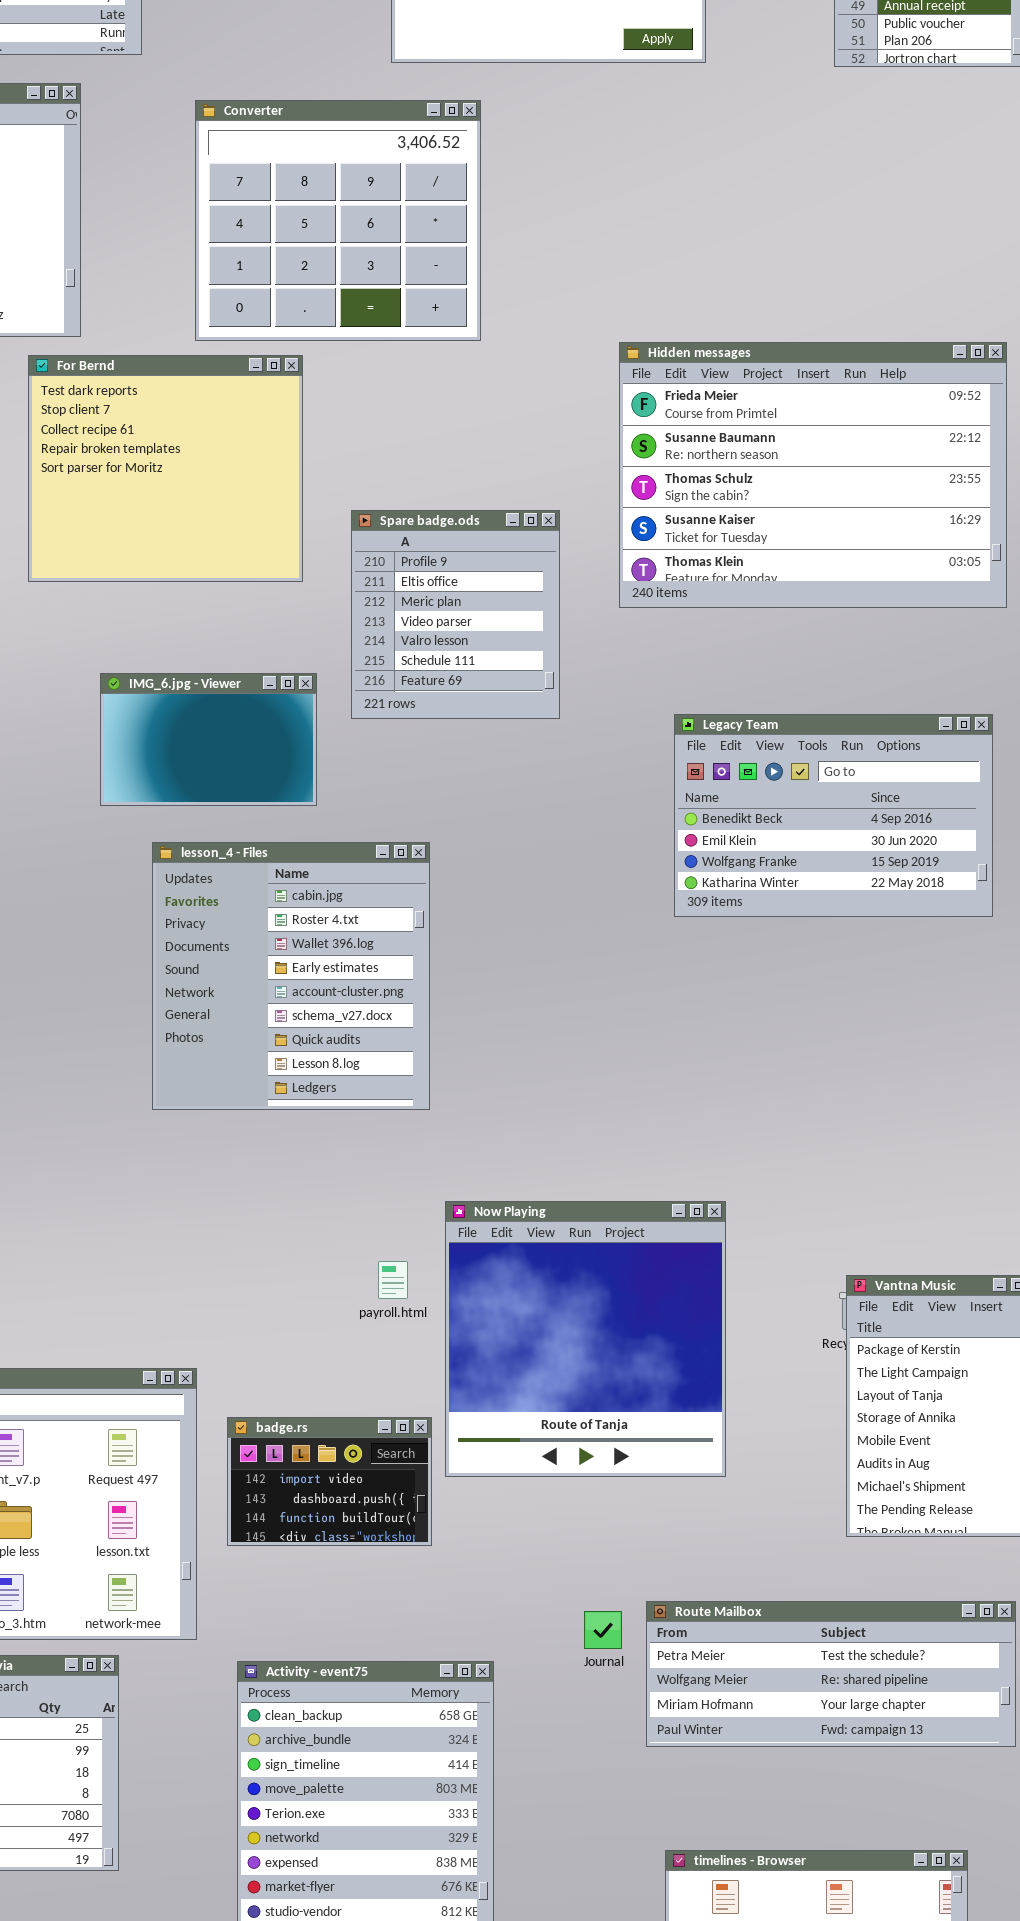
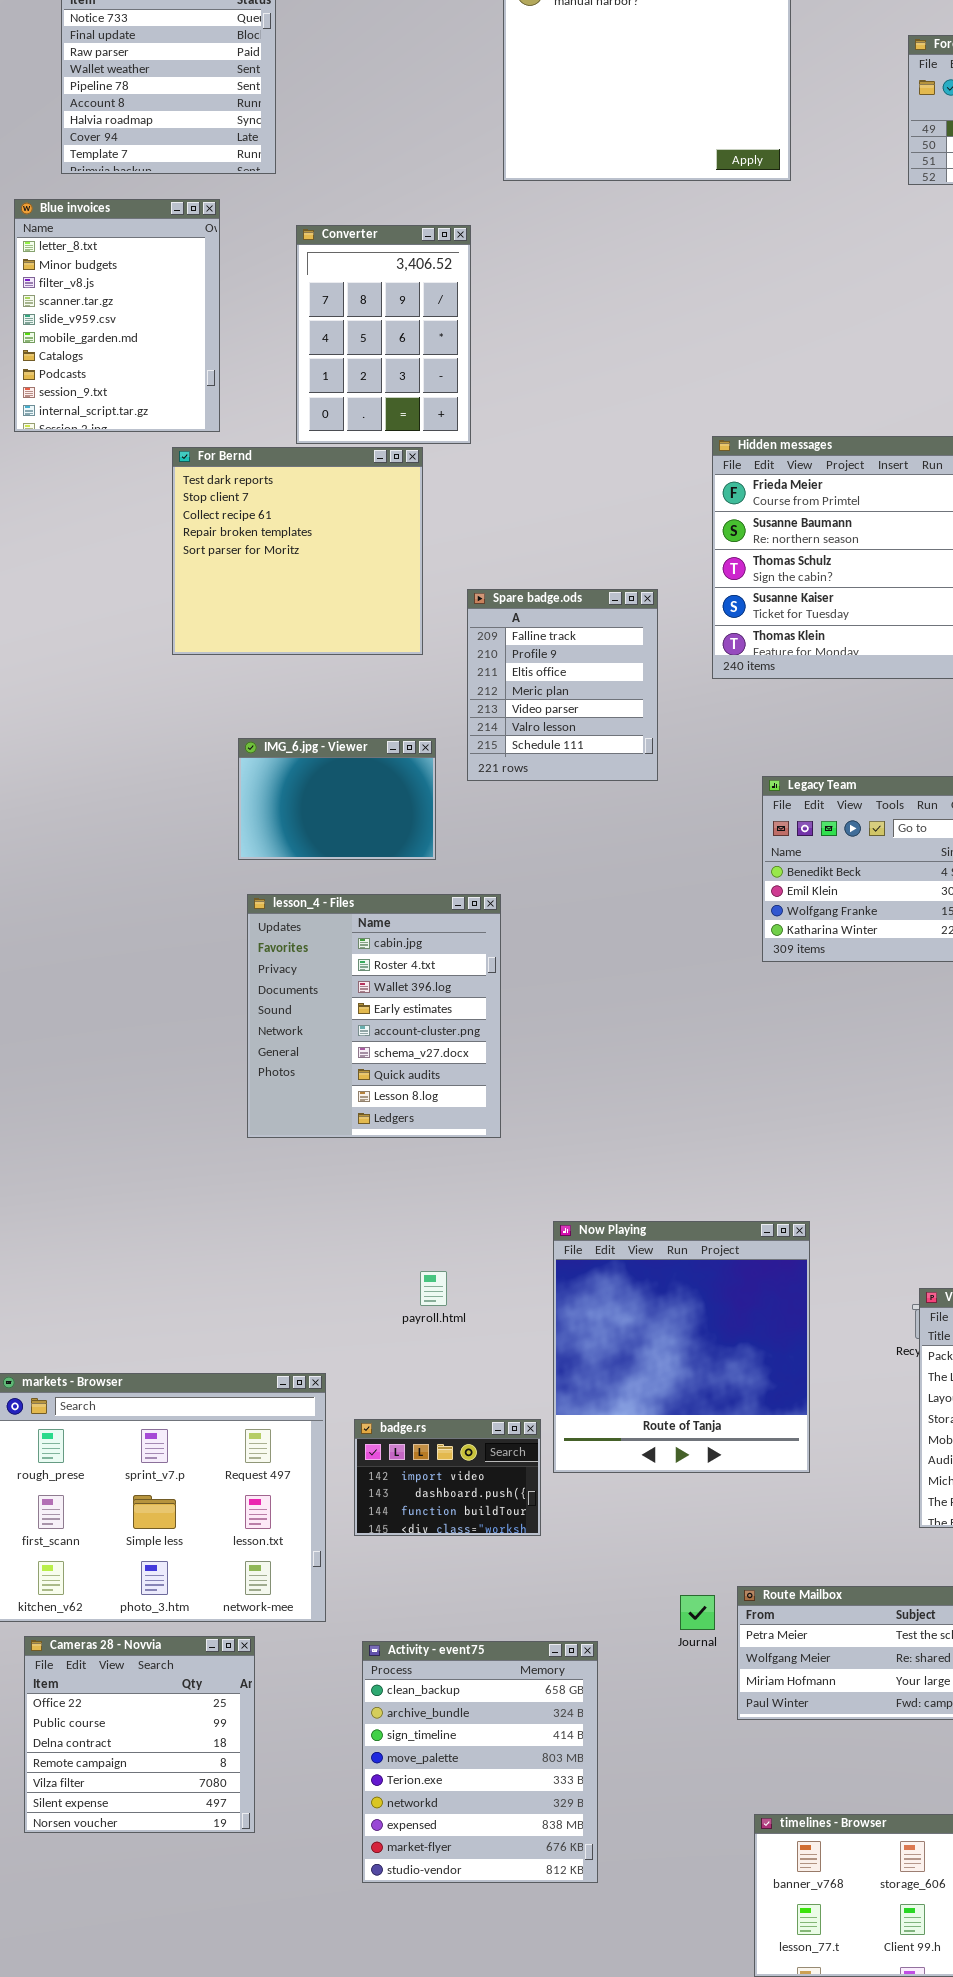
Converter: [195,100,481,341] -> [296,225,471,444], moved, resized
Spare badge.ods: [351,510,560,719] -> [467,589,658,781], scrolled up 1 row
lesson_4 - Files: [152,842,430,1110] -> [247,894,501,1138], moved
payroll.html: [378,1261,408,1299] -> [420,1271,447,1306], moved

